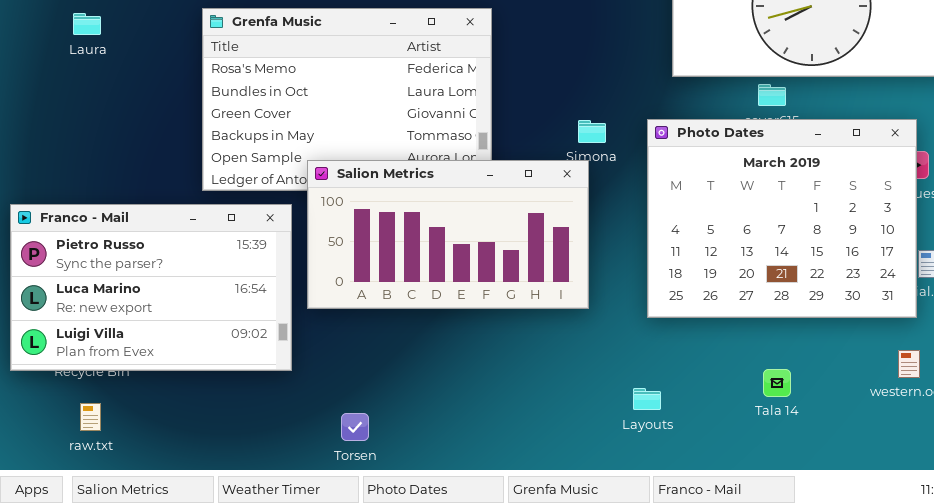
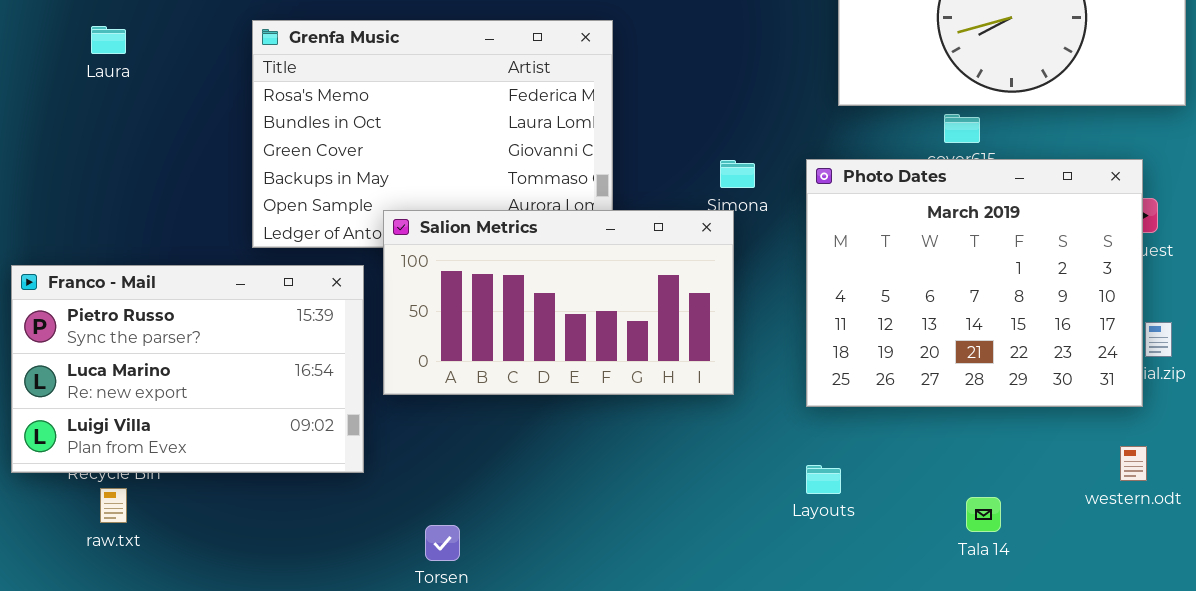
Tala 14: [763,369,791,397] -> [966,497,1001,532], moved
Layouts: [633,388,661,410] -> [806,465,841,494], moved
raw.txt: [80,403,101,431] -> [100,488,127,523], moved

